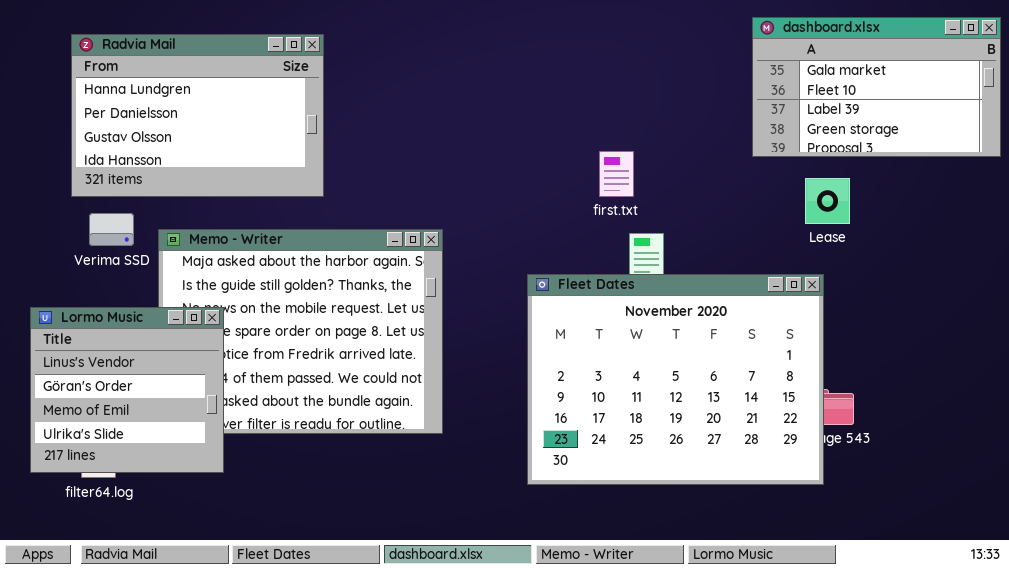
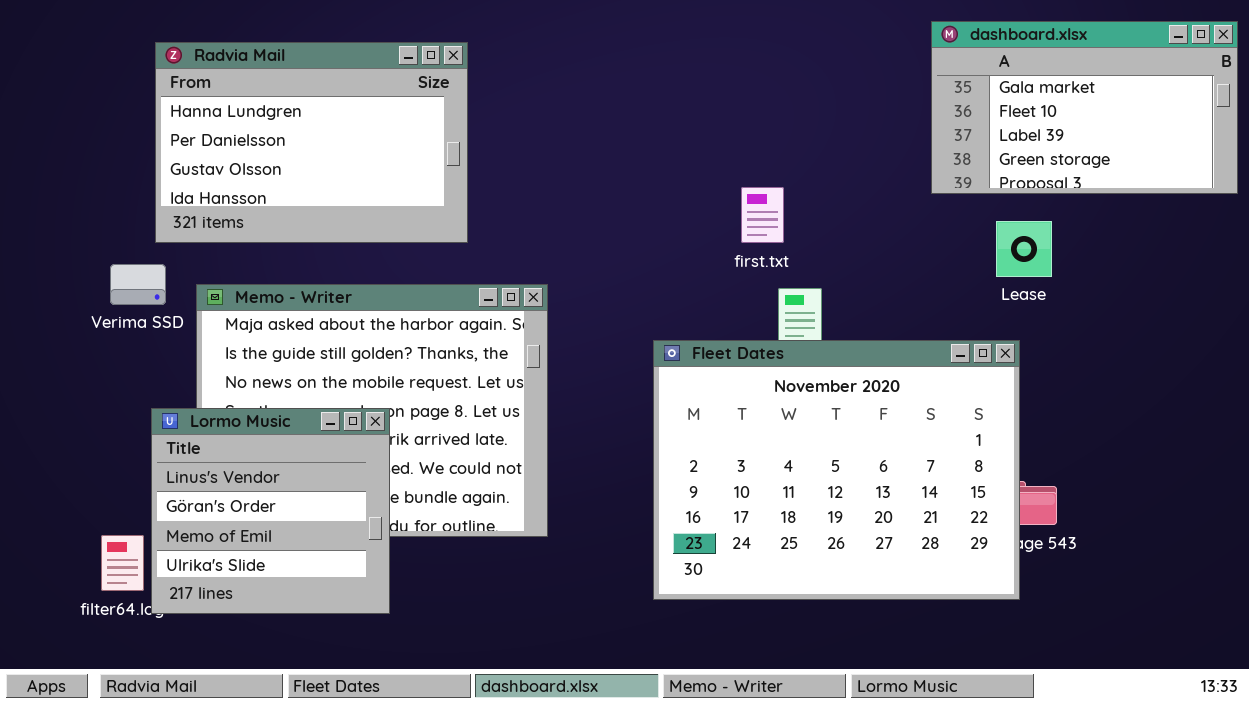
Radvia Mail: [71,34,324,197] -> [155,42,468,243], moved
Lormo Music: [30,307,224,473] -> [151,408,390,614], moved

